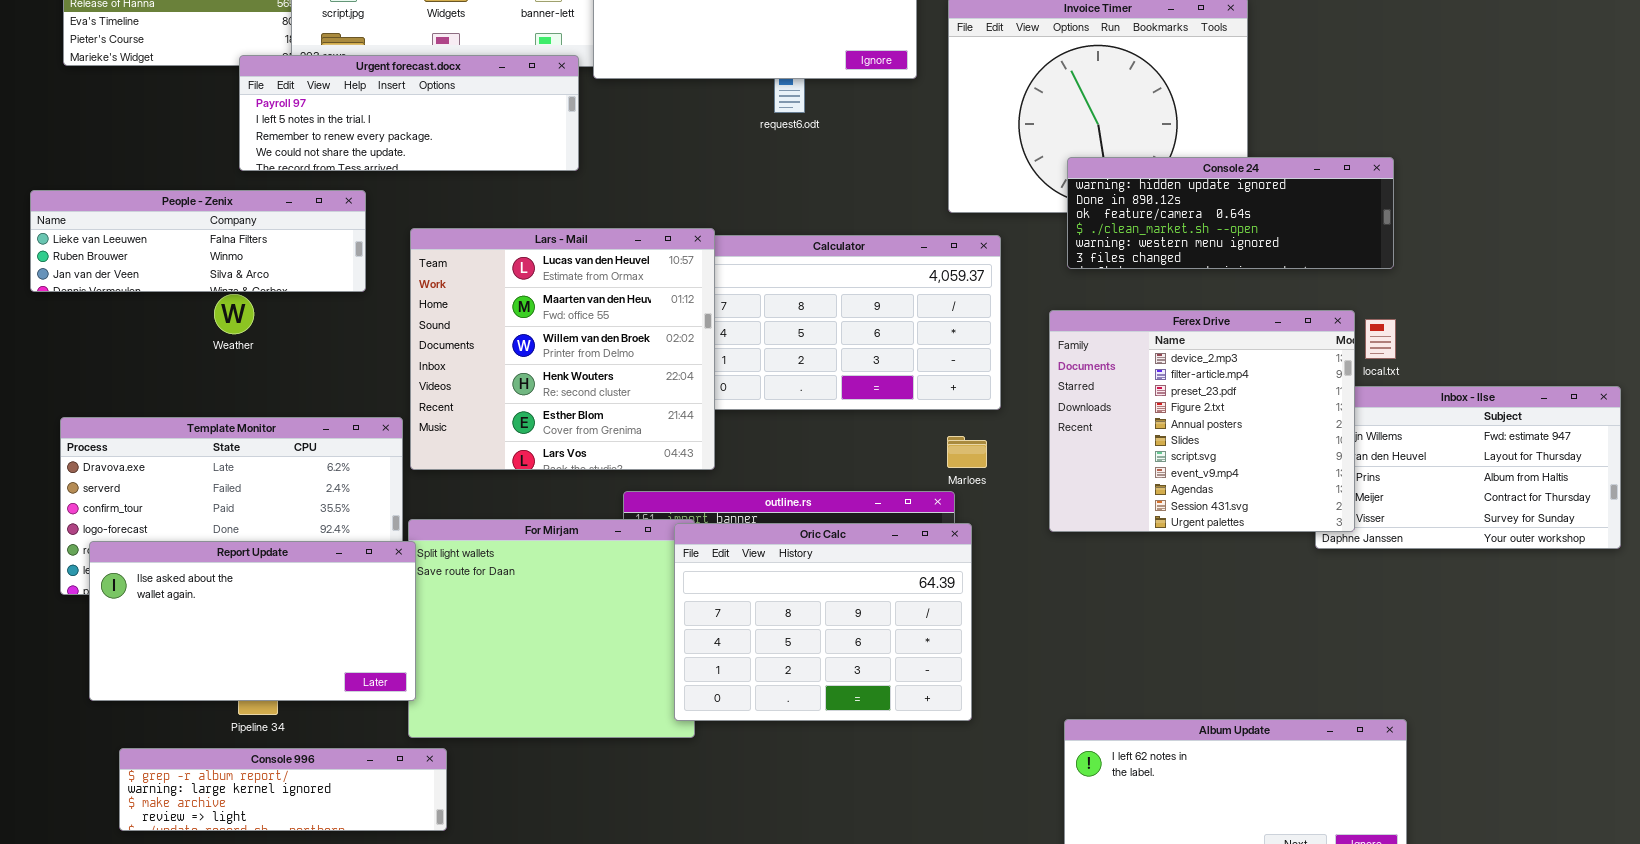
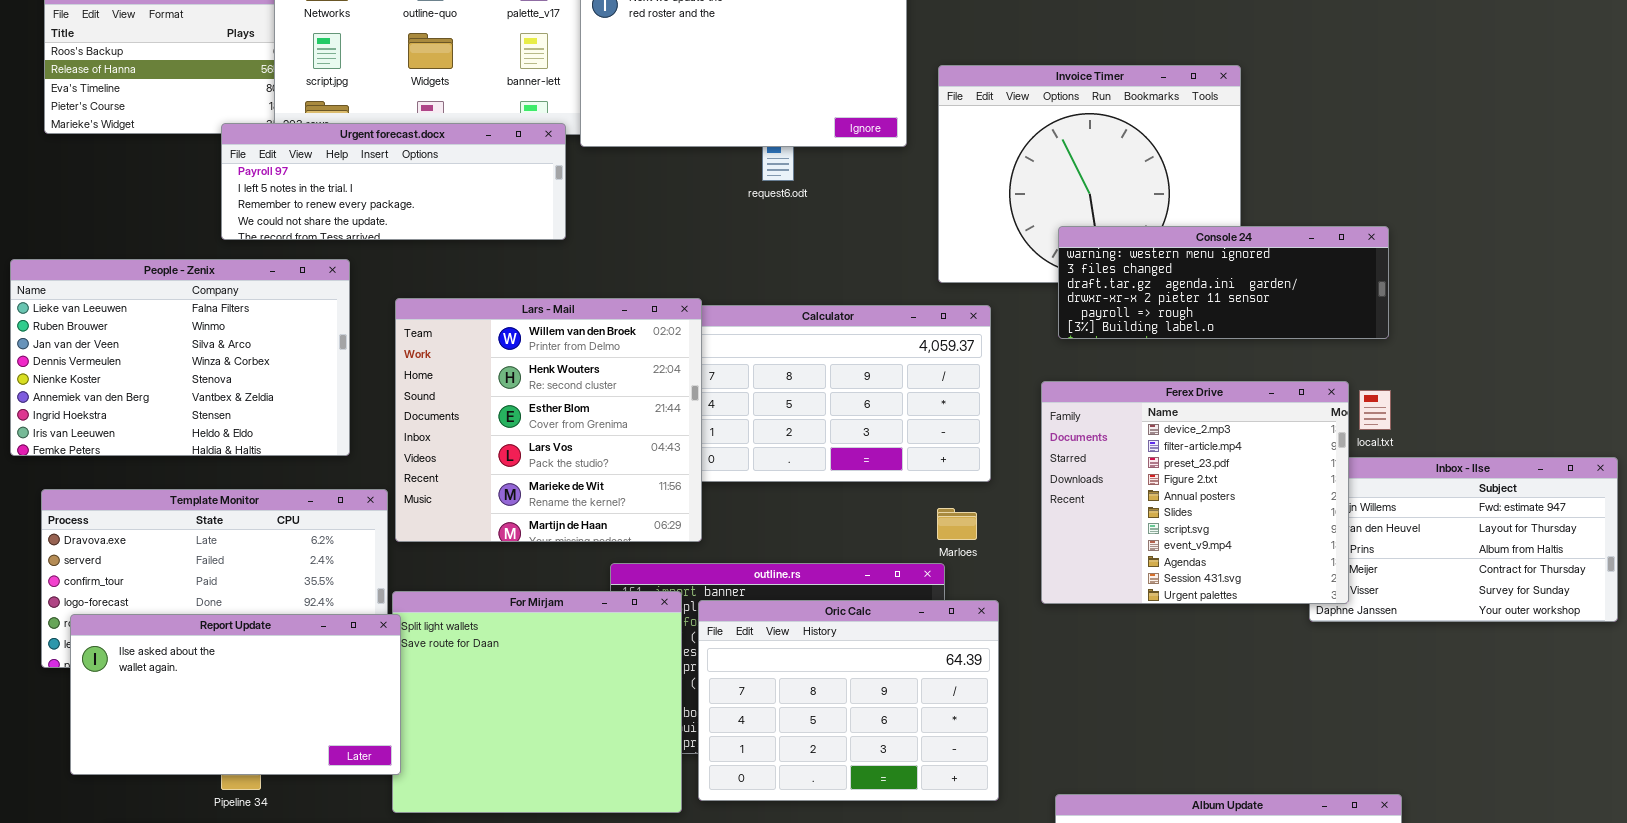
Console 24: [1067,157,1394,269] -> [1058,226,1389,339], scrolled down 4 rows
People - Zenix: [30,190,366,292] -> [10,259,350,456], resized
Lars - Mail: [410,228,715,470] -> [395,298,702,542], scrolled down 2 rows
Oric Calc: [674,523,972,721] -> [698,600,999,801], moved

